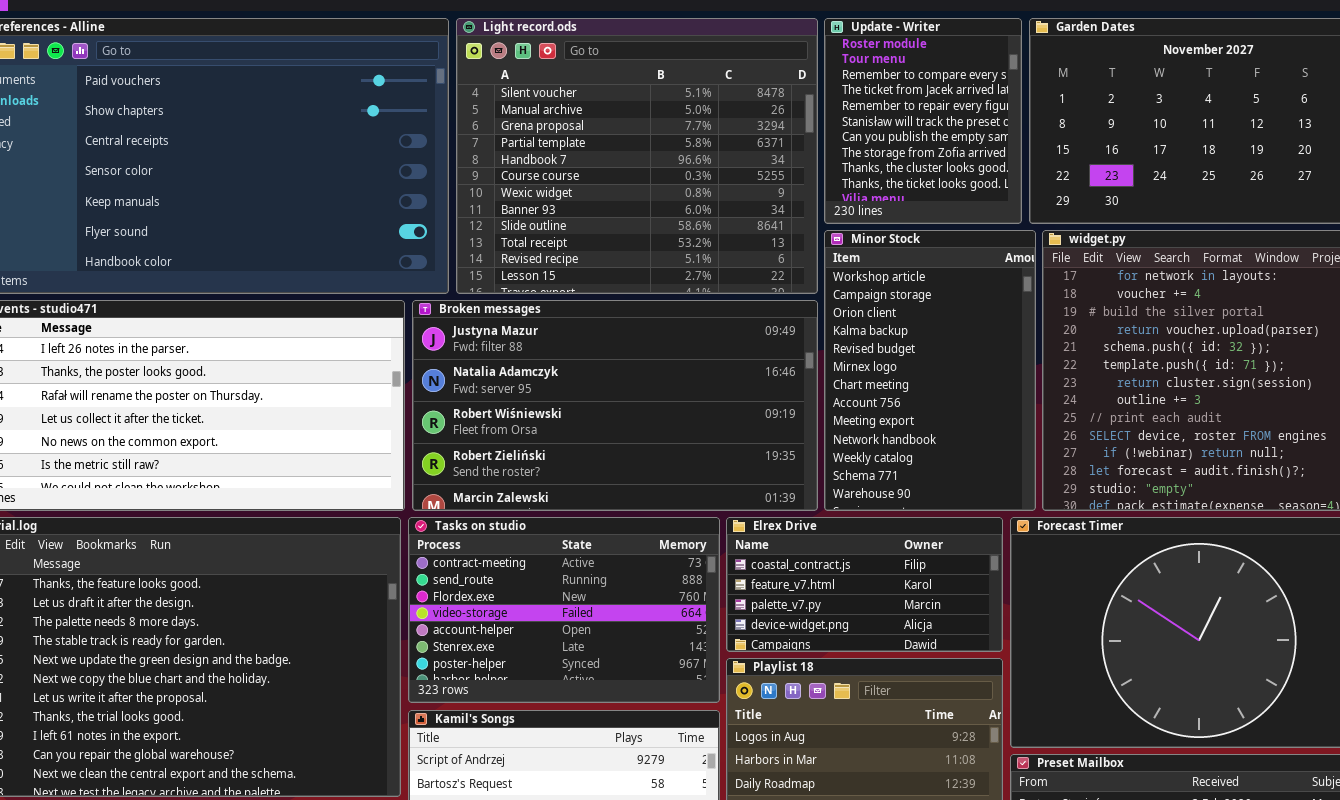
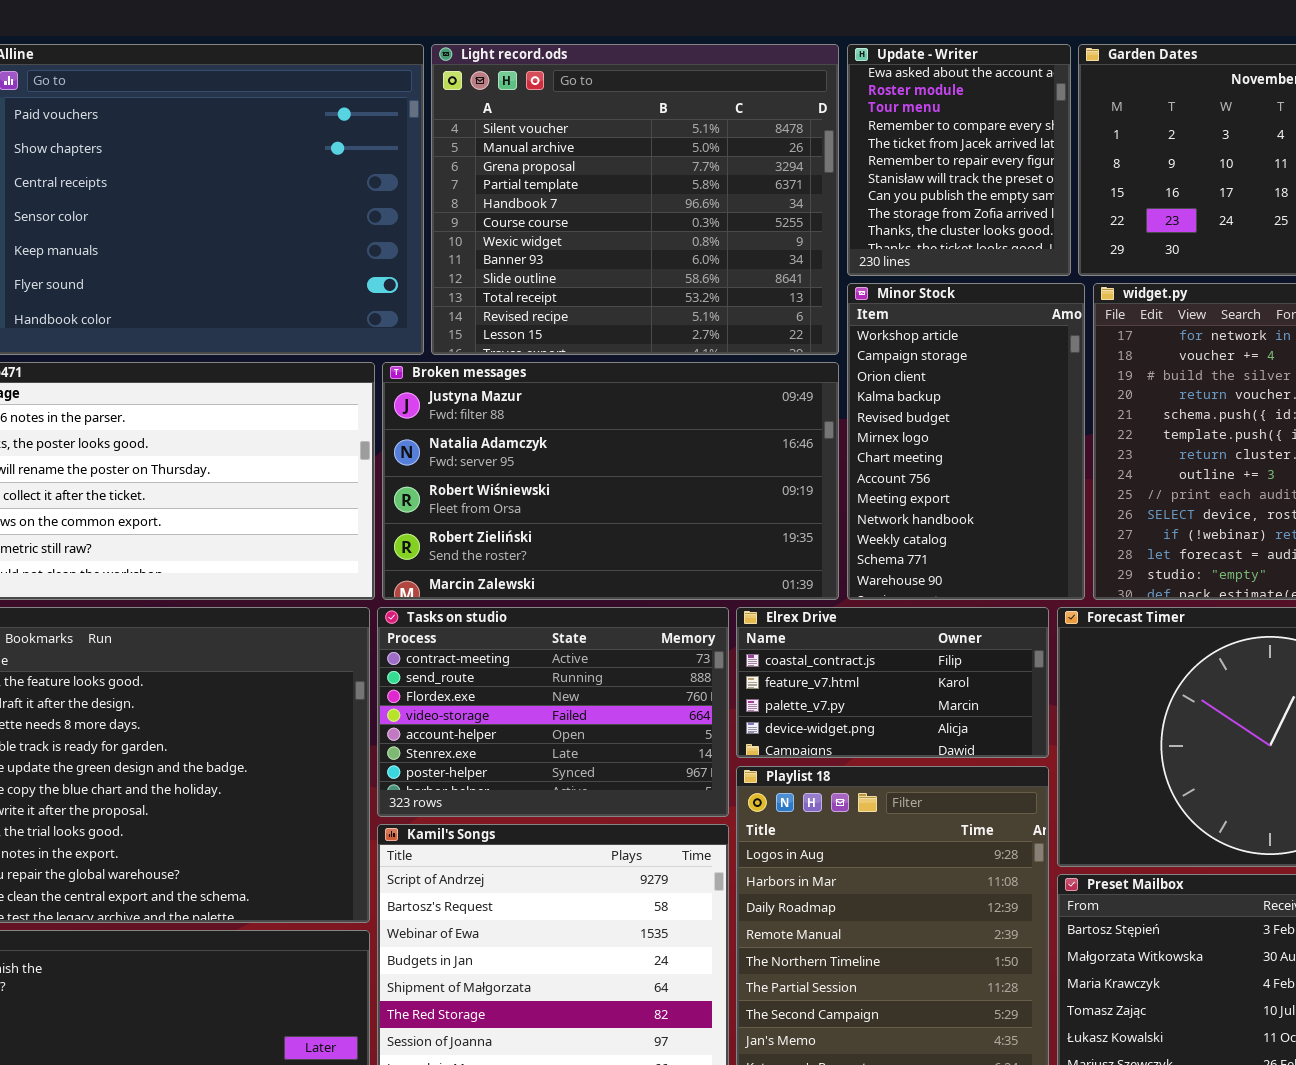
Update - Writer: [824,18,1022,224] -> [847,44,1071,276], scrolled up 1 row

